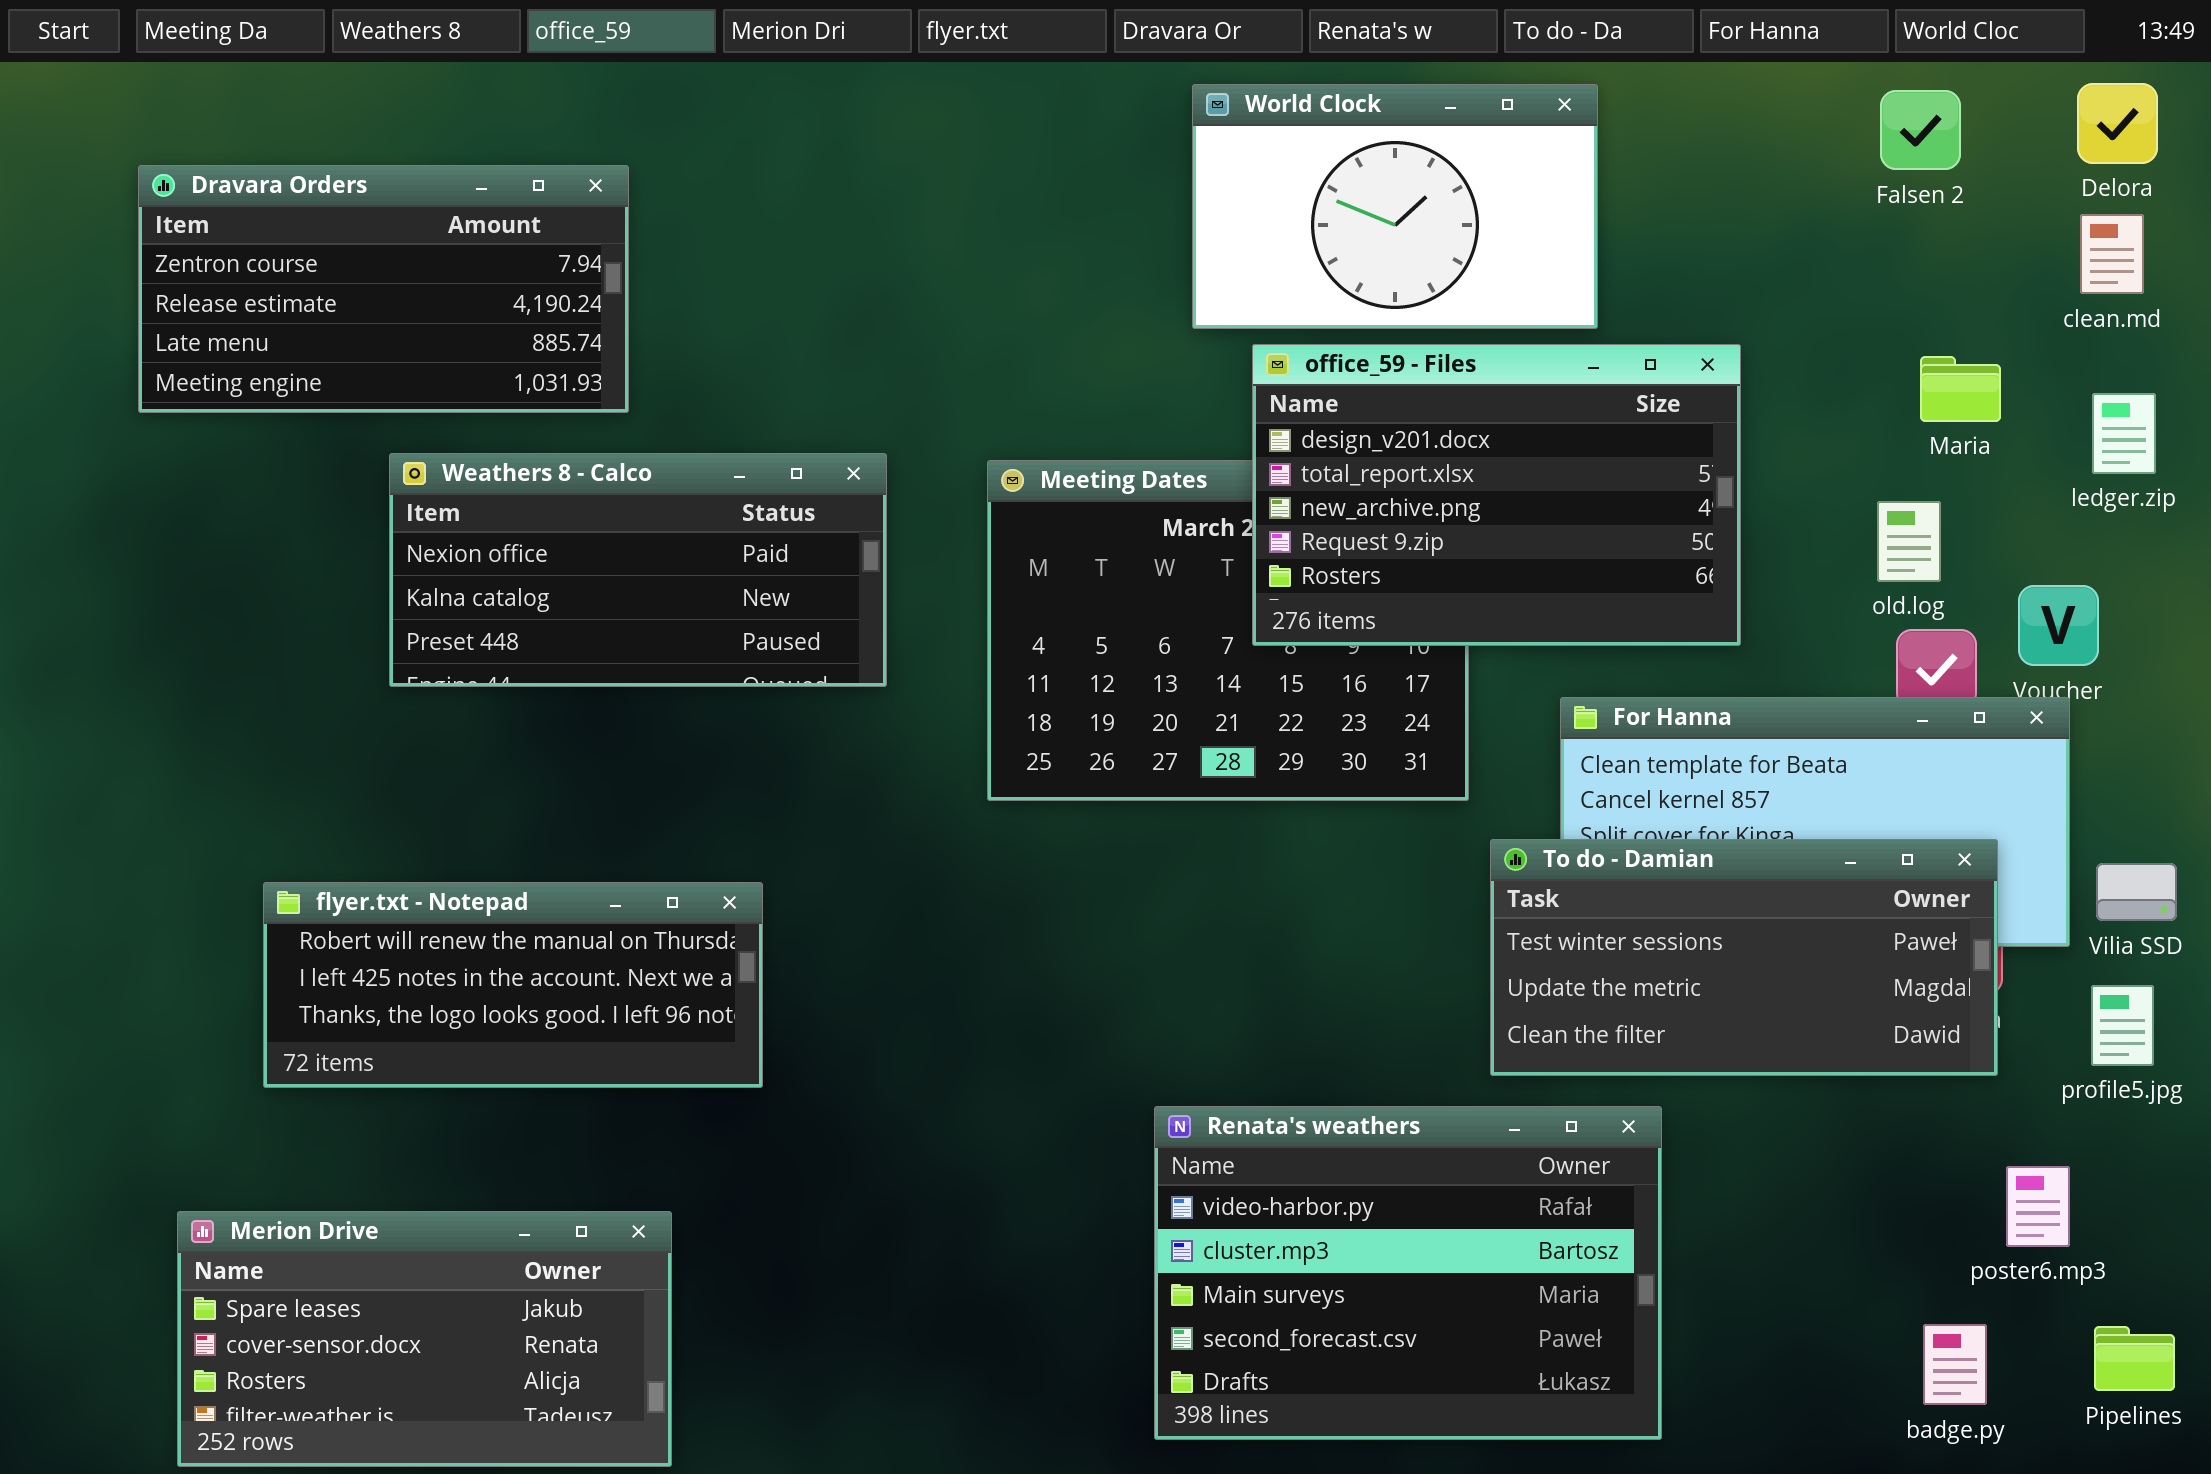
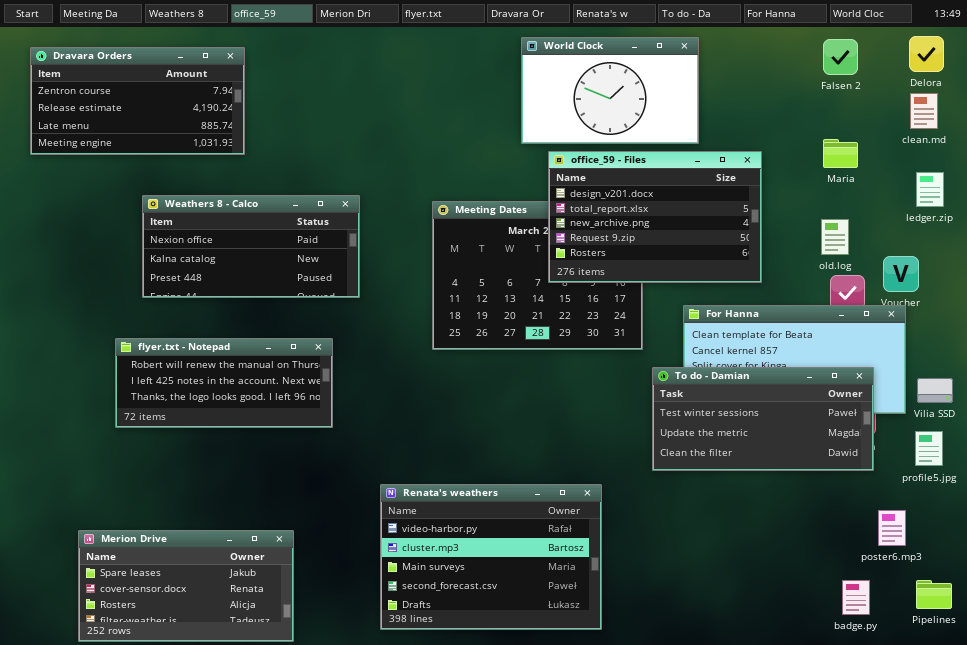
Dravara Orders: [138,165,629,413] -> [30,47,245,155], moved
Maria: [1920,356,2001,422] -> [823,139,858,168], moved
Weathers 8 - Calco: [389,453,887,687] -> [142,195,360,298], moved
flyer.txt - Notepad: [263,882,763,1088] -> [115,338,333,428], moved
Renata's weathers: [1154,1106,1662,1440] -> [380,484,602,630], moved

